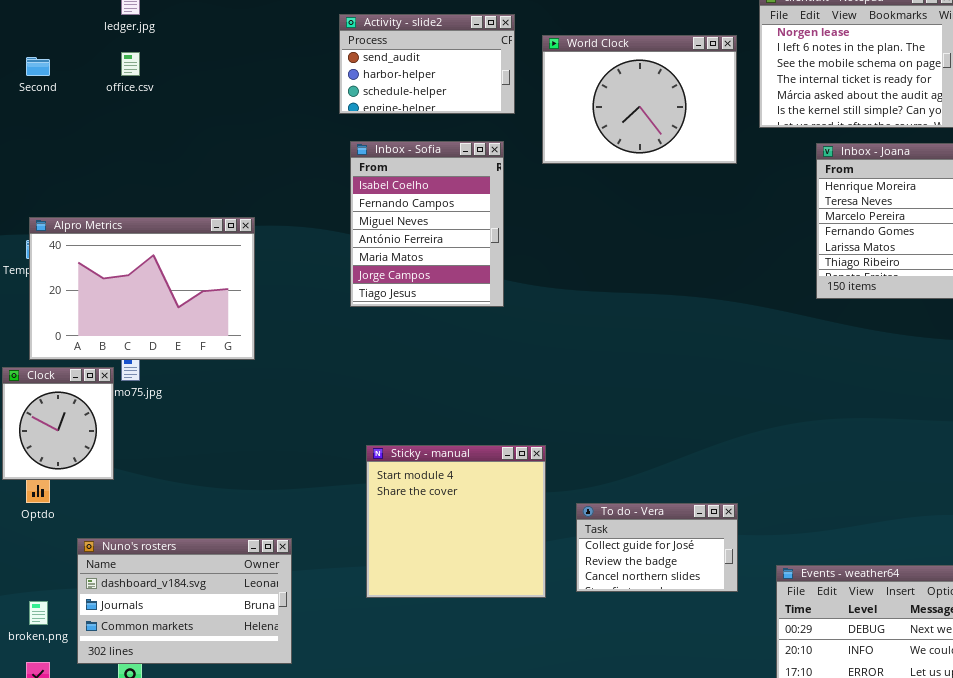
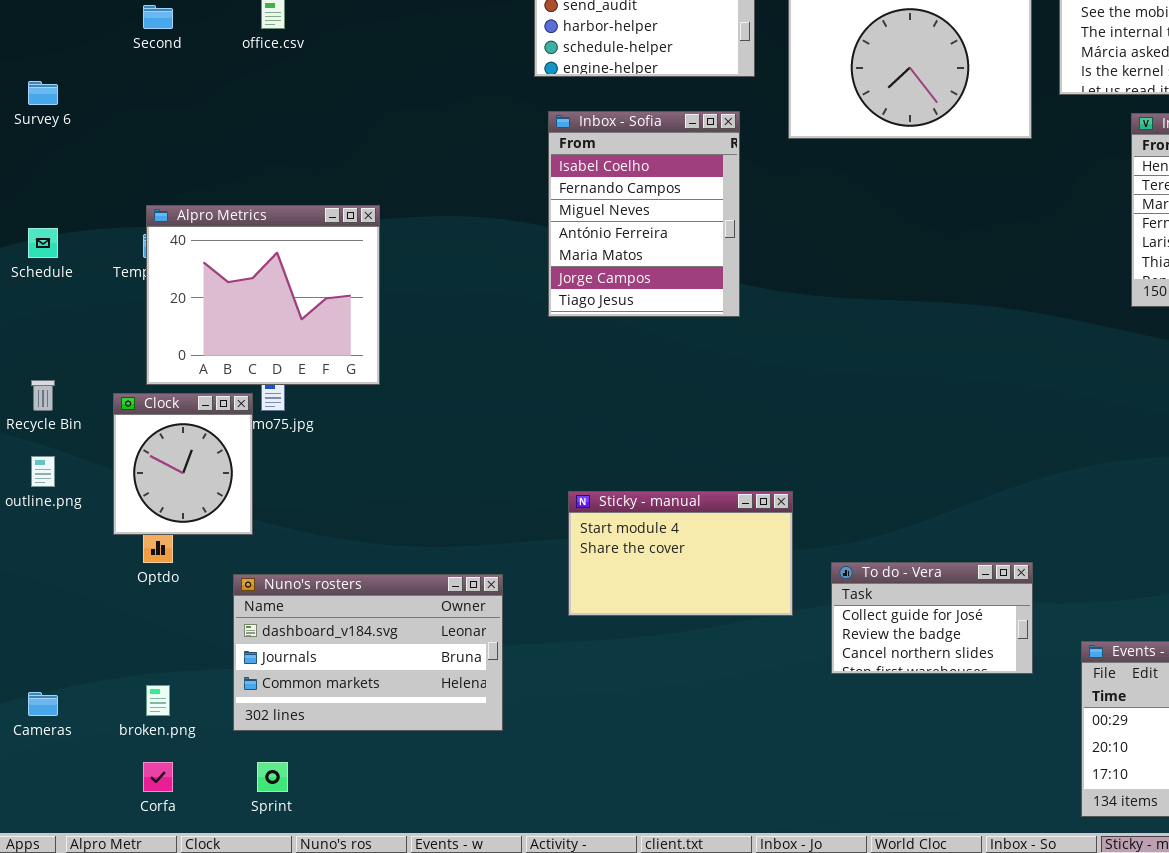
Alpro Metrics: [29,217,255,360] -> [146,205,380,385], resized
Sticky - manual: [366,445,546,598] -> [568,491,793,616], resized
Nuno's rosters: [77,538,292,664] -> [233,574,503,731], moved

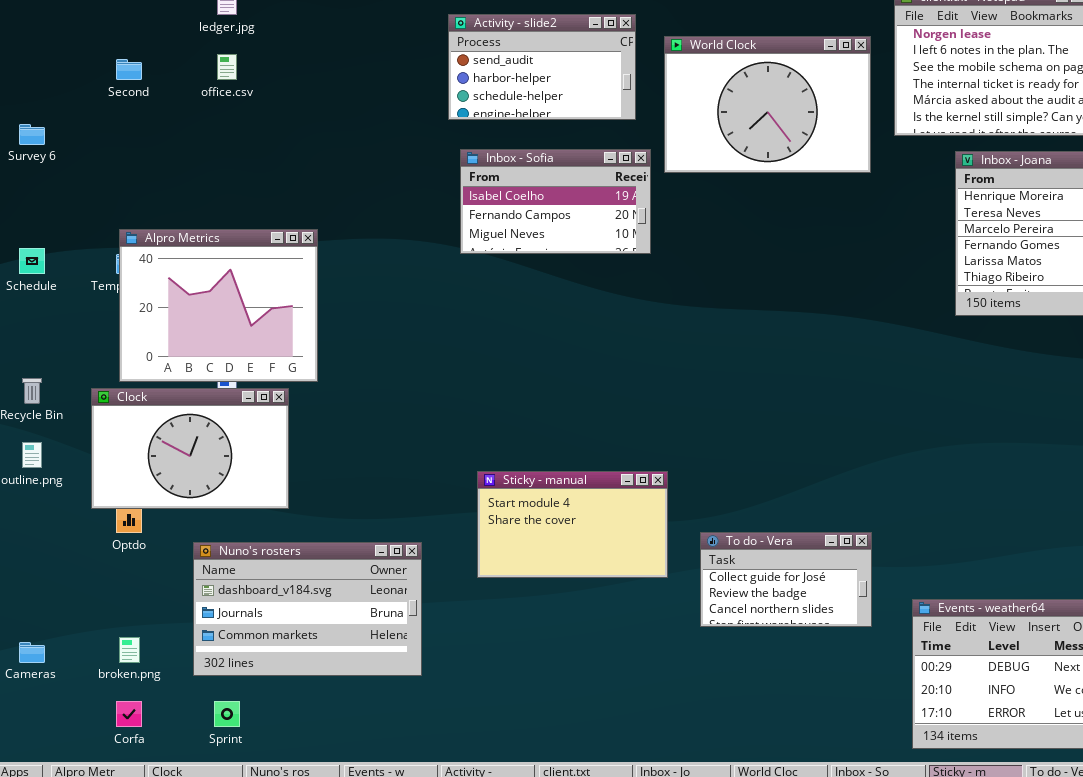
Inbox - Sofia: [548,111,740,317] -> [460,149,651,254], resized
Clock: [113,393,253,535] -> [91,388,289,509], resized

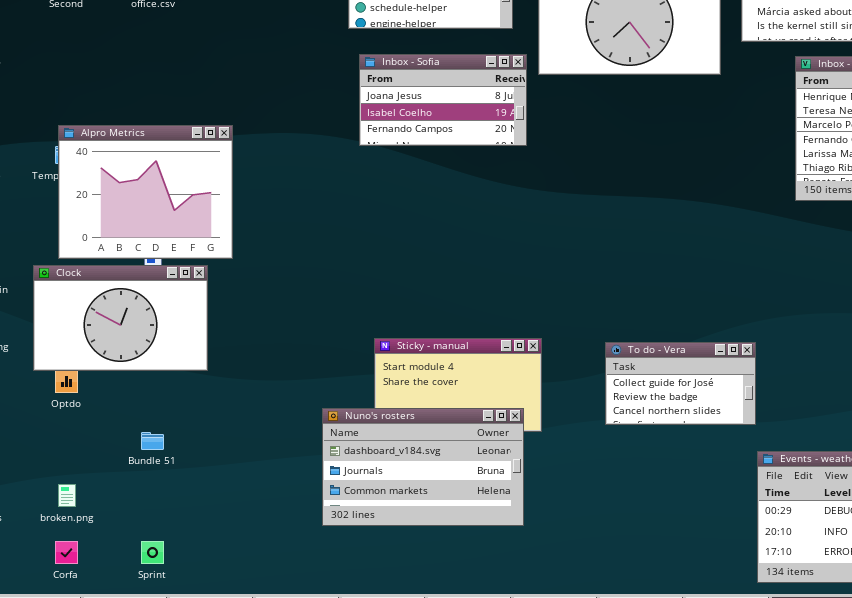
Inbox - Sofia: [460,149,651,254] -> [359,54,527,146], scrolled up 1 row
To do - Vera: [700,532,872,627] -> [605,342,756,425], moved
Nuno's rosters: [193,542,422,676] -> [322,408,524,526], moved

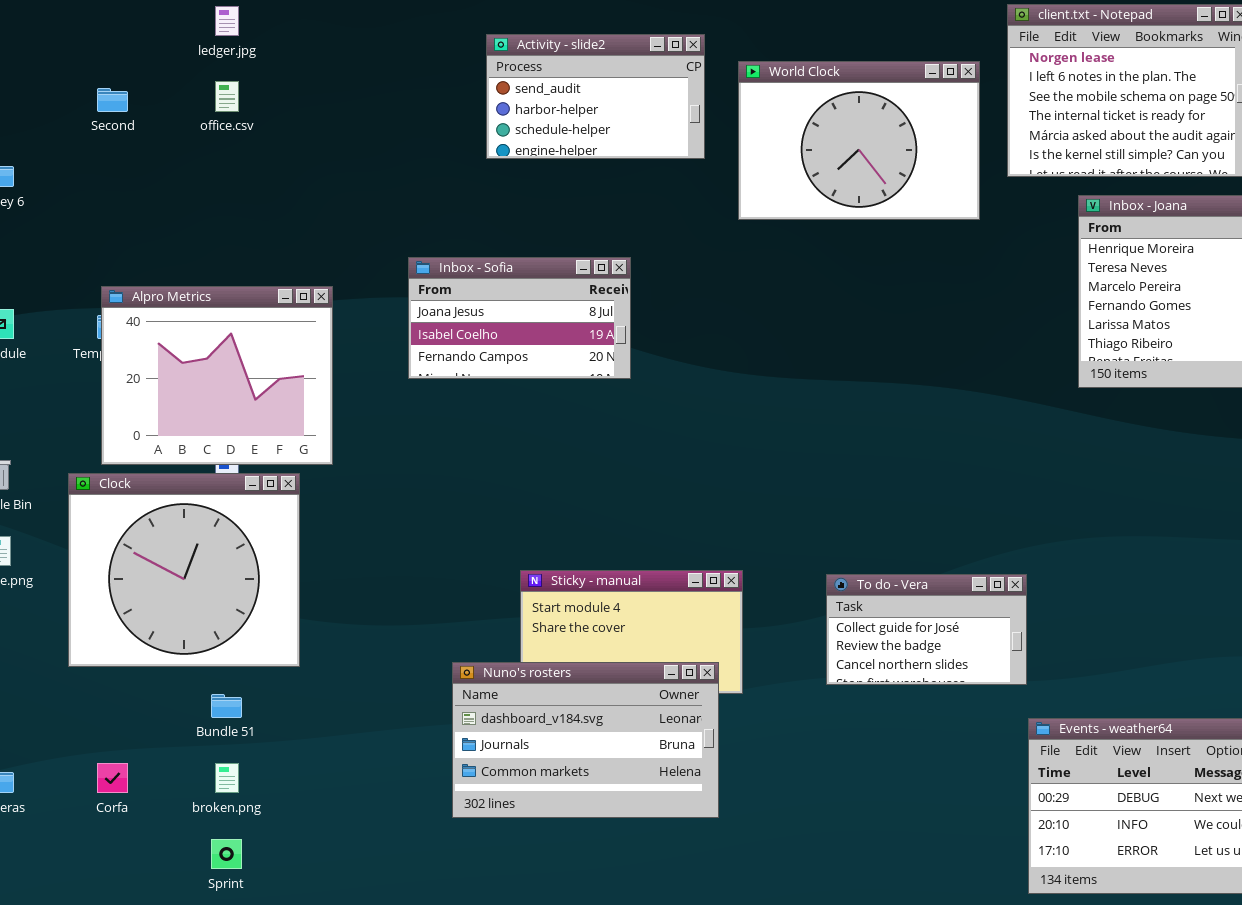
Inbox - Sofia: [359,54,527,146] -> [408,257,631,379], moved
Clock: [33,265,208,371] -> [68,473,300,667], resized
broken.png: [58,484,76,507] -> [215,763,239,793], moved
Corfa: [55,541,78,564] -> [97,763,128,793], moved

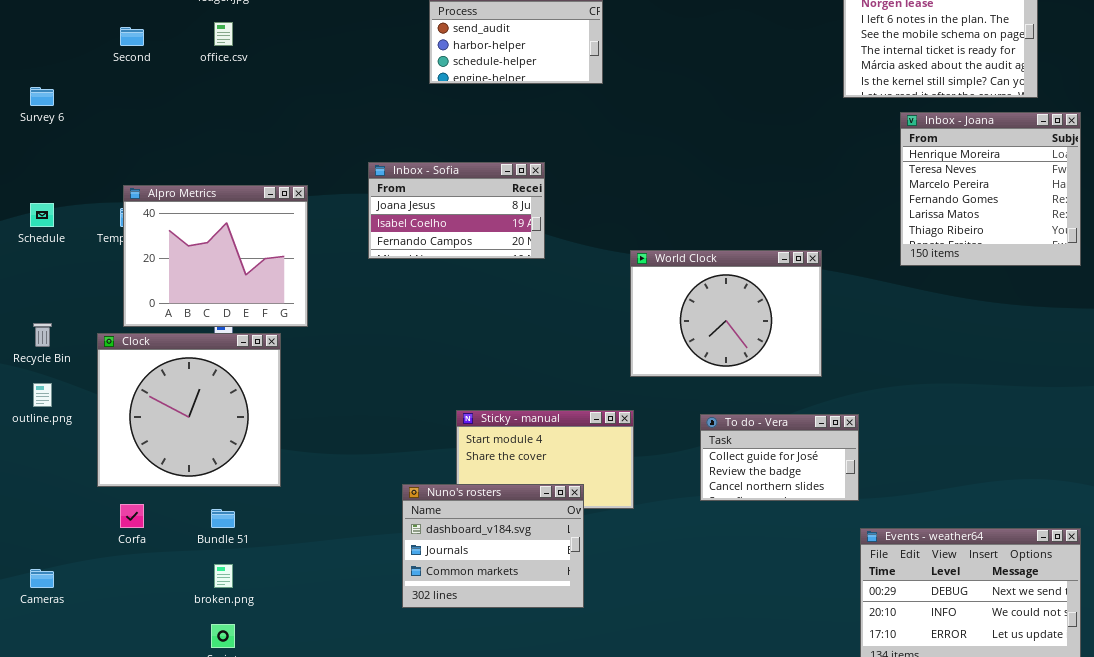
World Clock: [738,61,980,220] -> [630,250,822,377], moved
Nuno's rosters: [452,662,719,818] -> [402,484,584,608], resized
Corfa: [97,763,128,793] -> [120,504,144,528], moved

